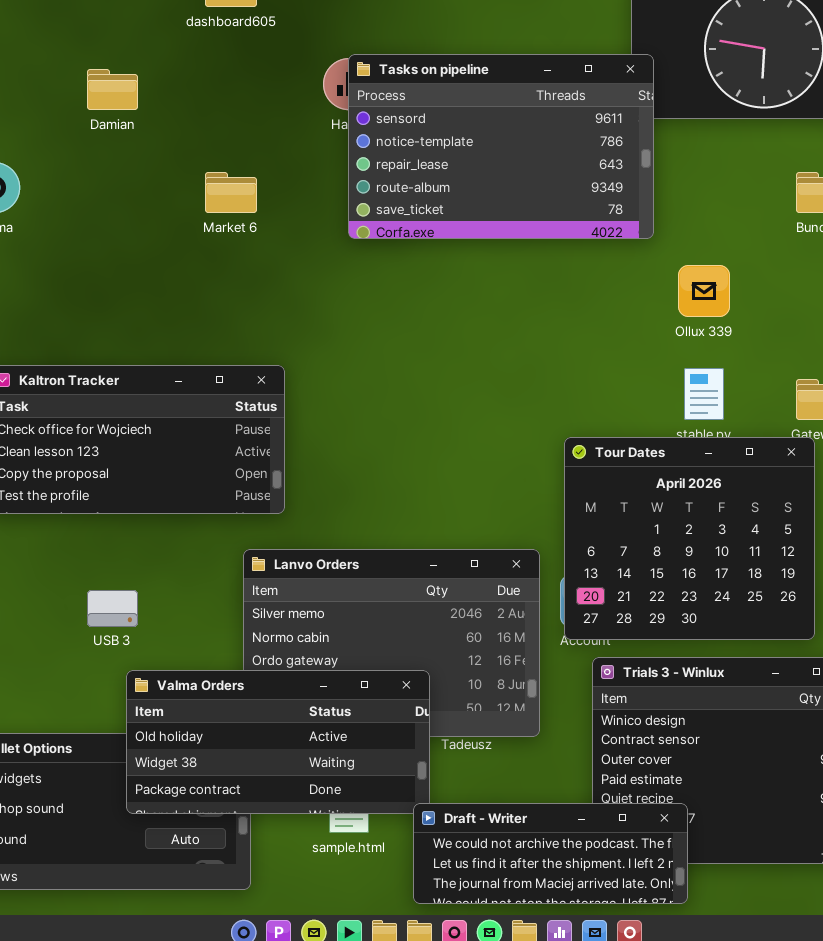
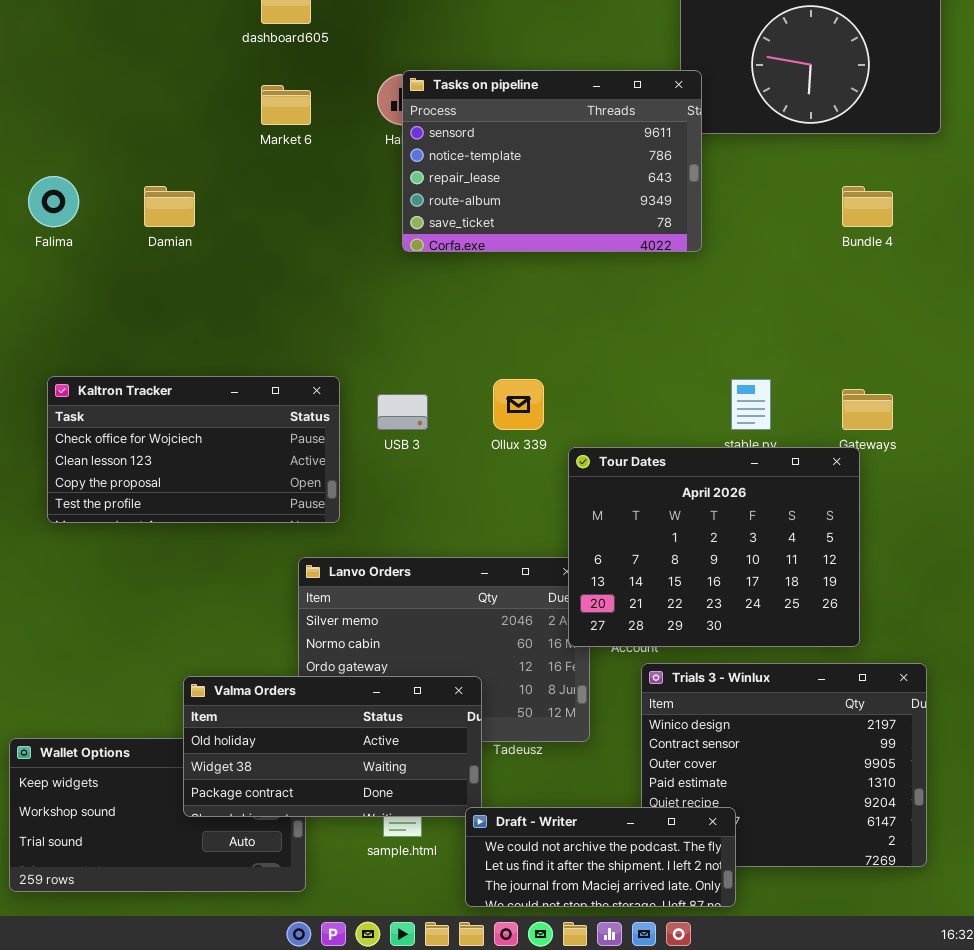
Damian: [87,69,138,110] -> [144,186,195,227], moved
Market 6: [205,172,257,213] -> [261,85,311,125], moved
Ollux 339: [678,265,730,317] -> [493,379,544,430], moved
Tour Dates: [564,437,815,640] -> [568,447,860,647], resized
USB 3: [87,590,138,627] -> [377,394,428,430], moved

